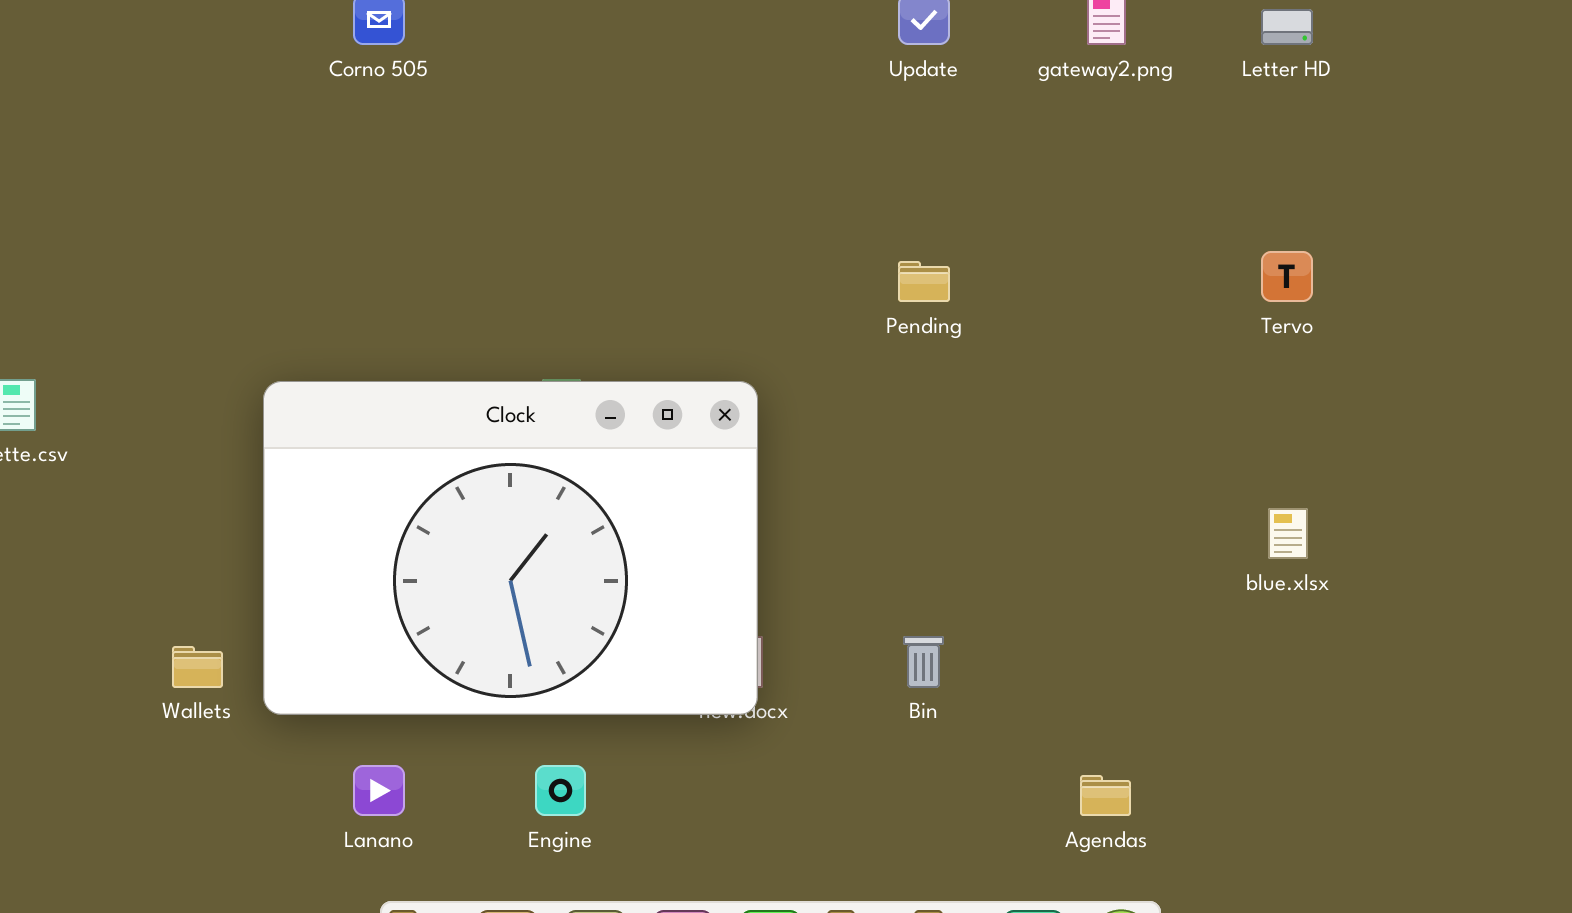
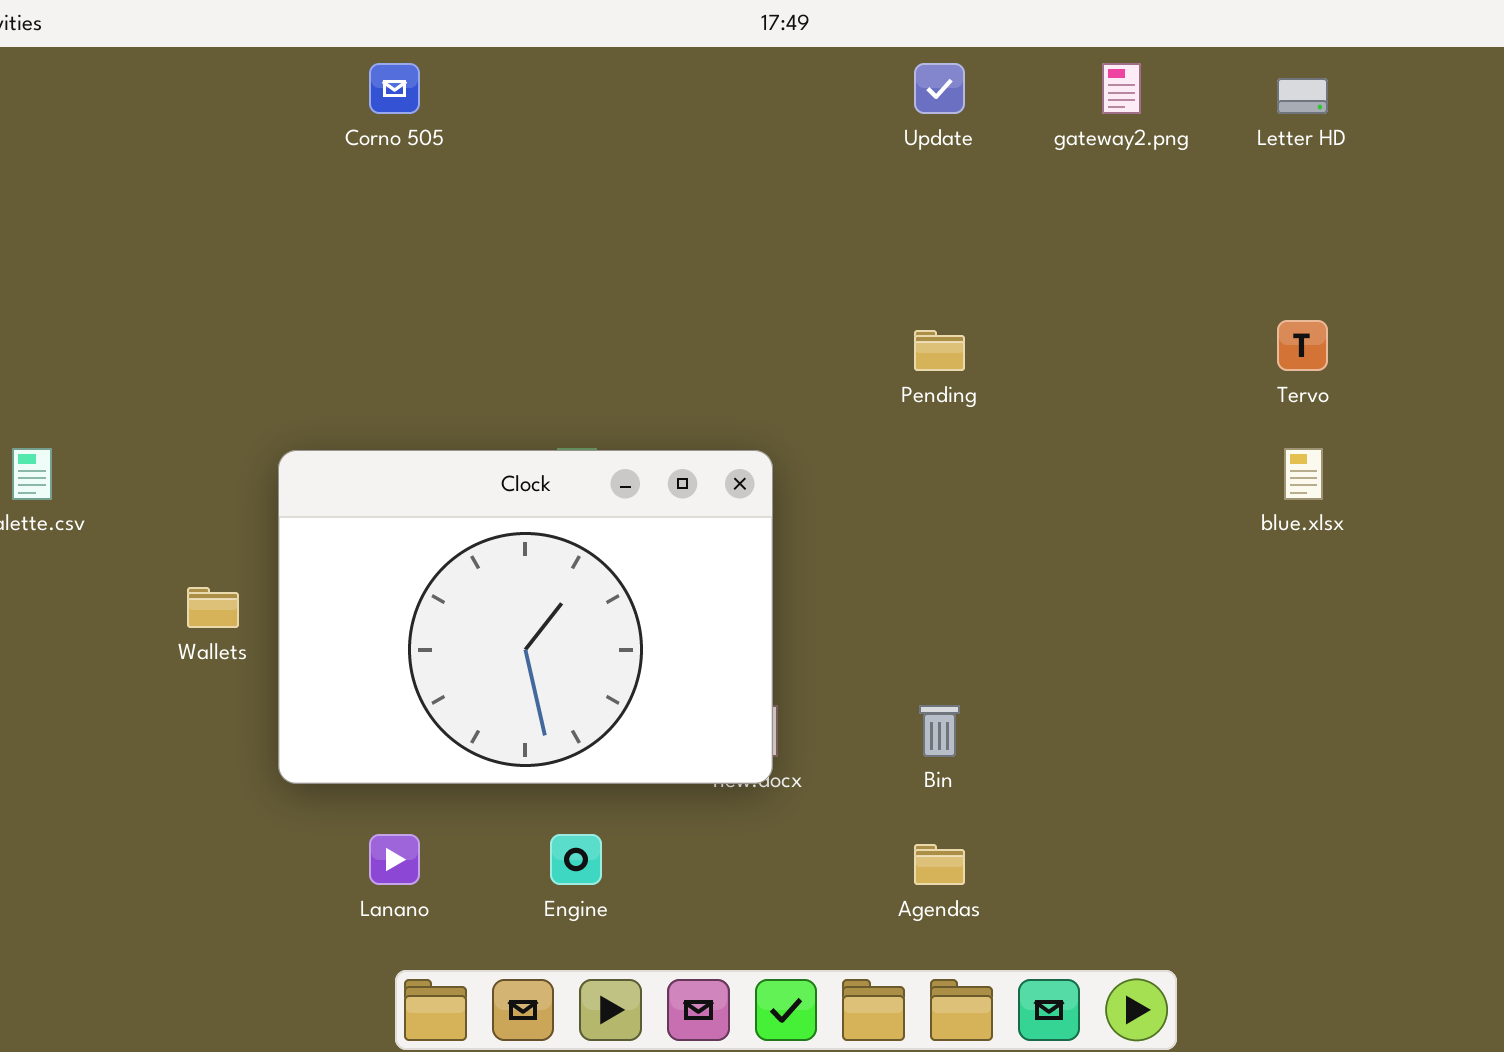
blue.xlsx: [1268,508,1308,559] -> [1284,448,1323,500], moved
Wallets: [172,646,223,688] -> [187,587,239,628], moved
Agendas: [1080,775,1131,816] -> [914,844,965,885], moved

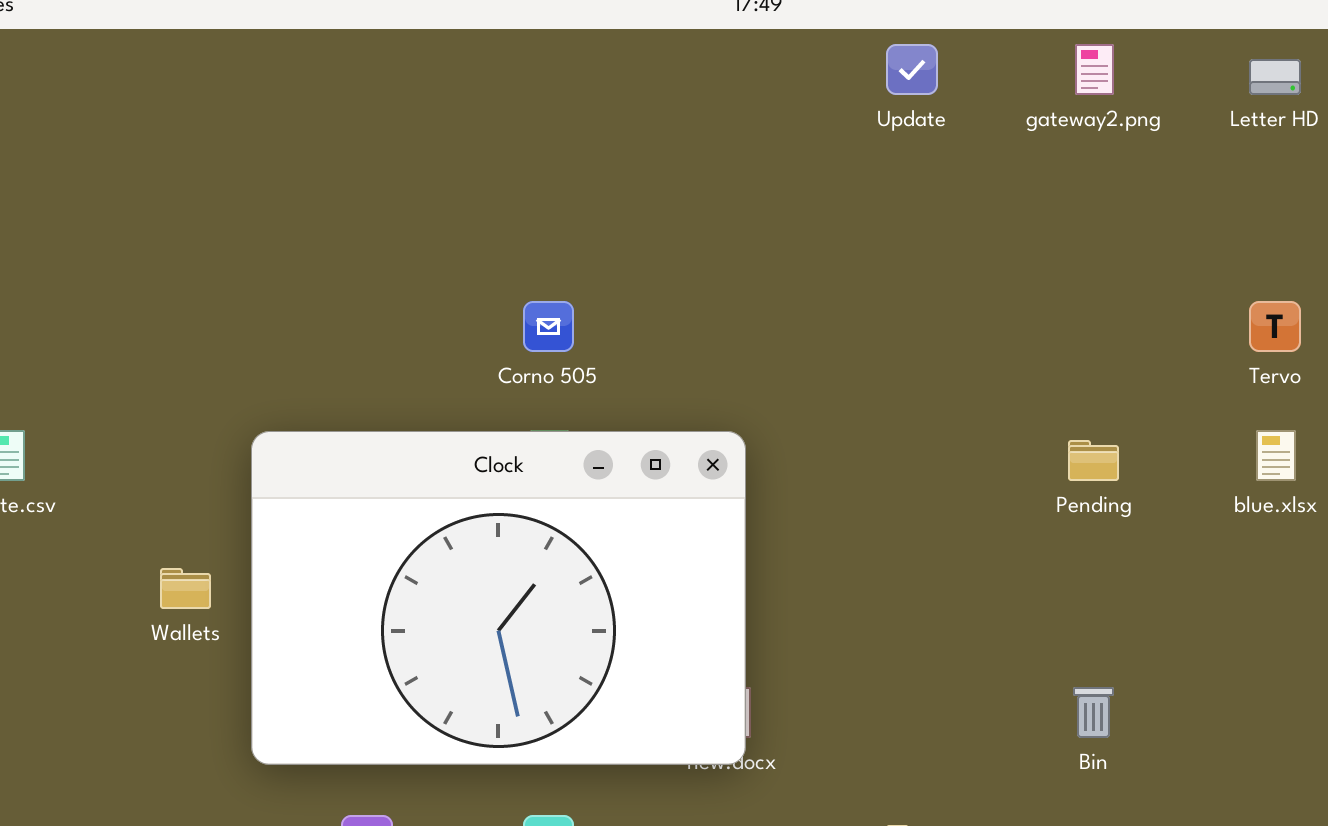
Corno 505: [369,63,420,114] -> [523,301,574,352], moved
Pending: [914,330,965,371] -> [1068,440,1119,481], moved
Bin: [919,705,960,757] -> [1073,687,1114,738], moved

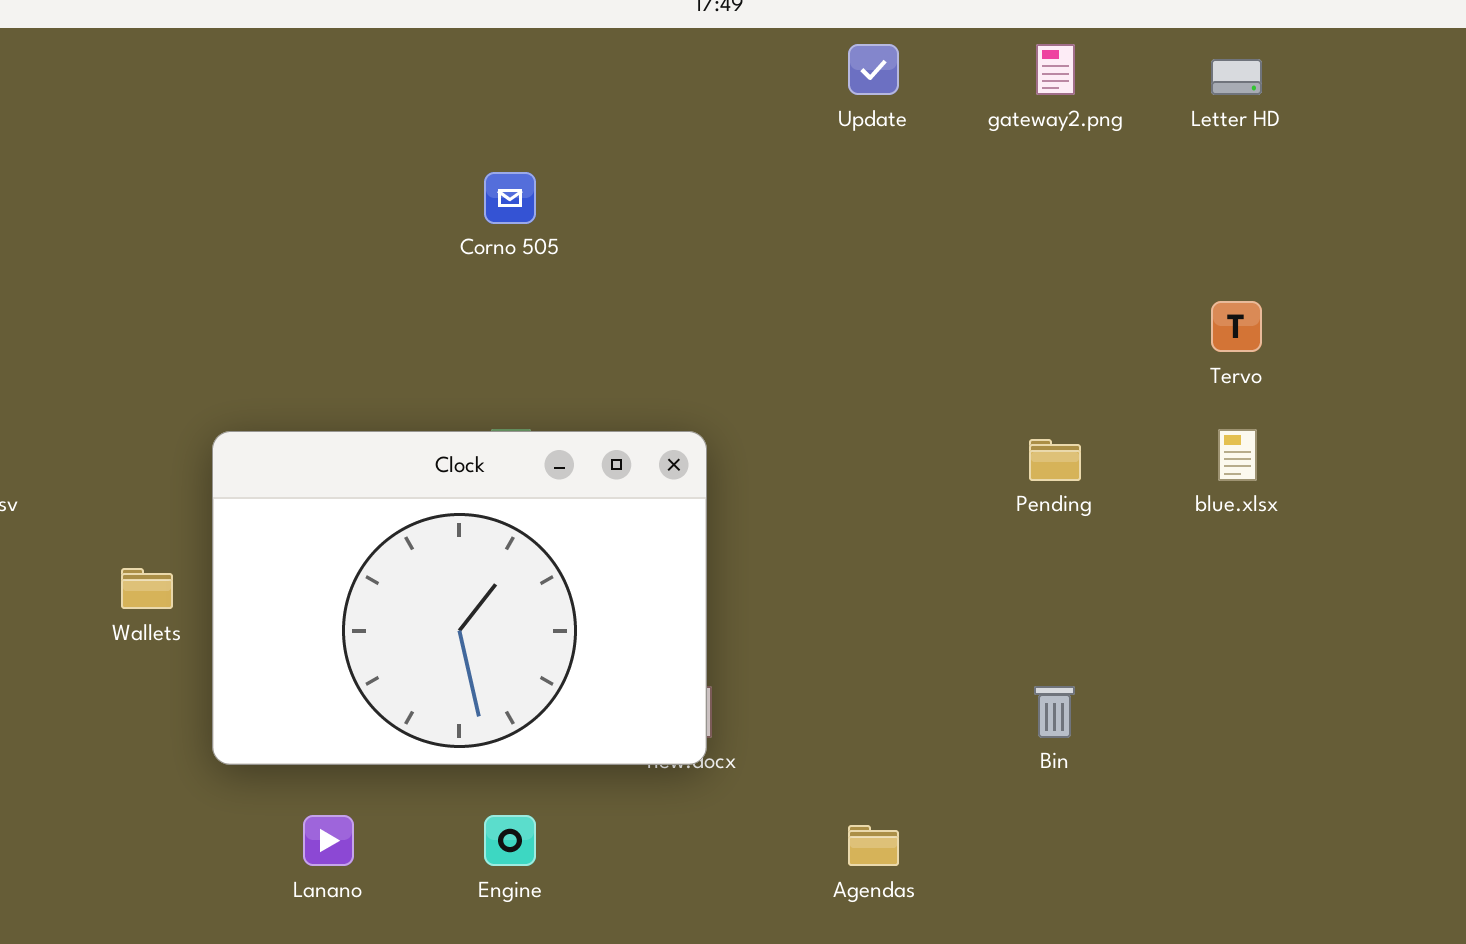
Corno 505: [523,301,574,352] -> [484,172,536,224], moved

